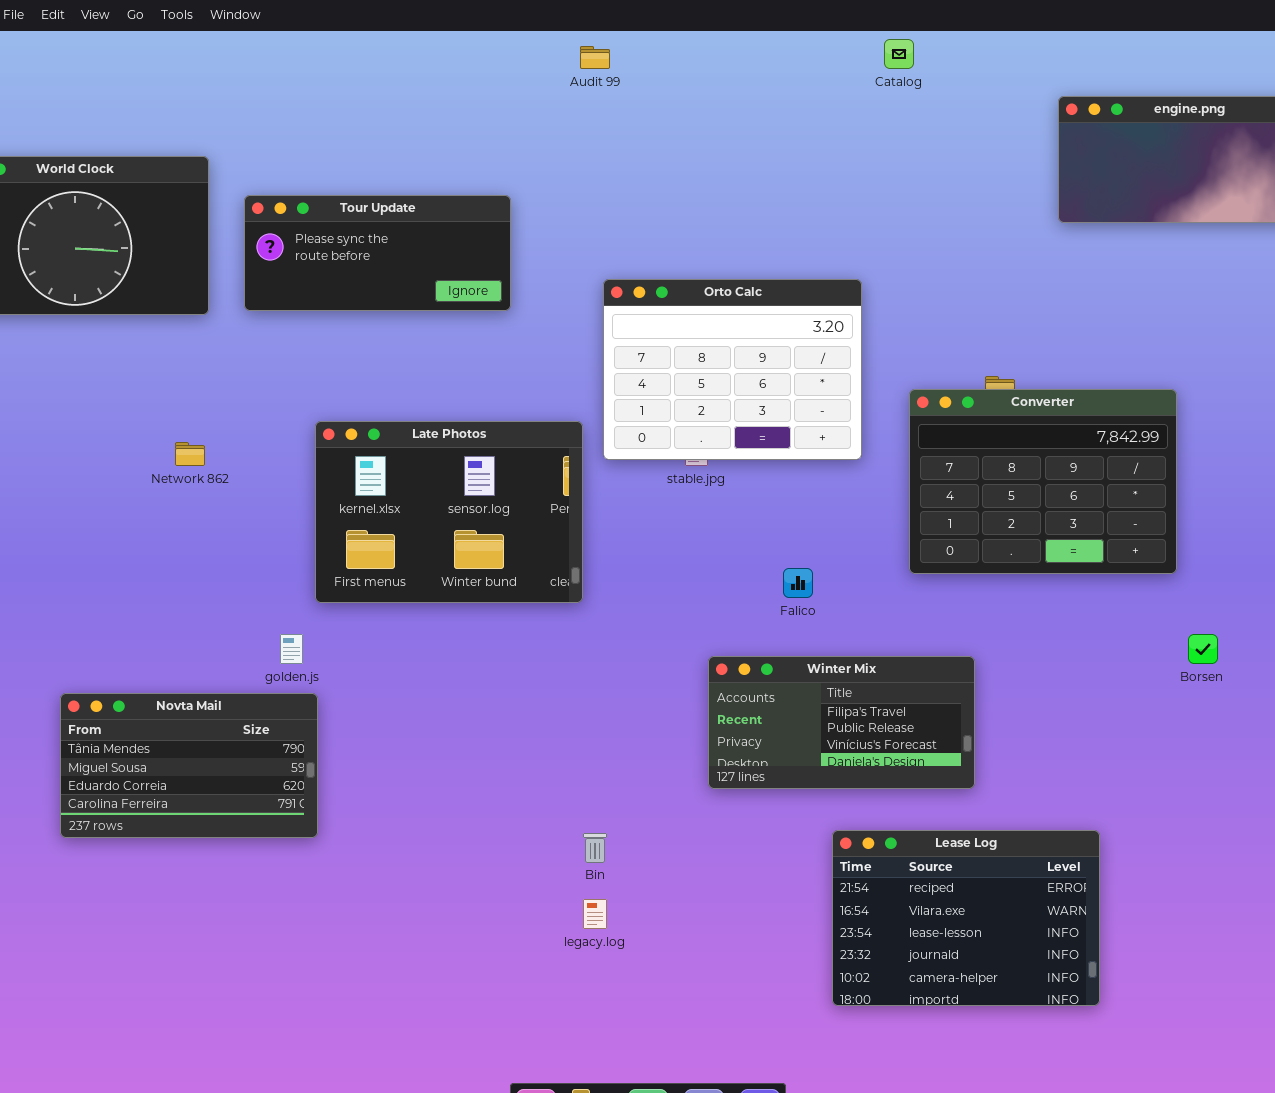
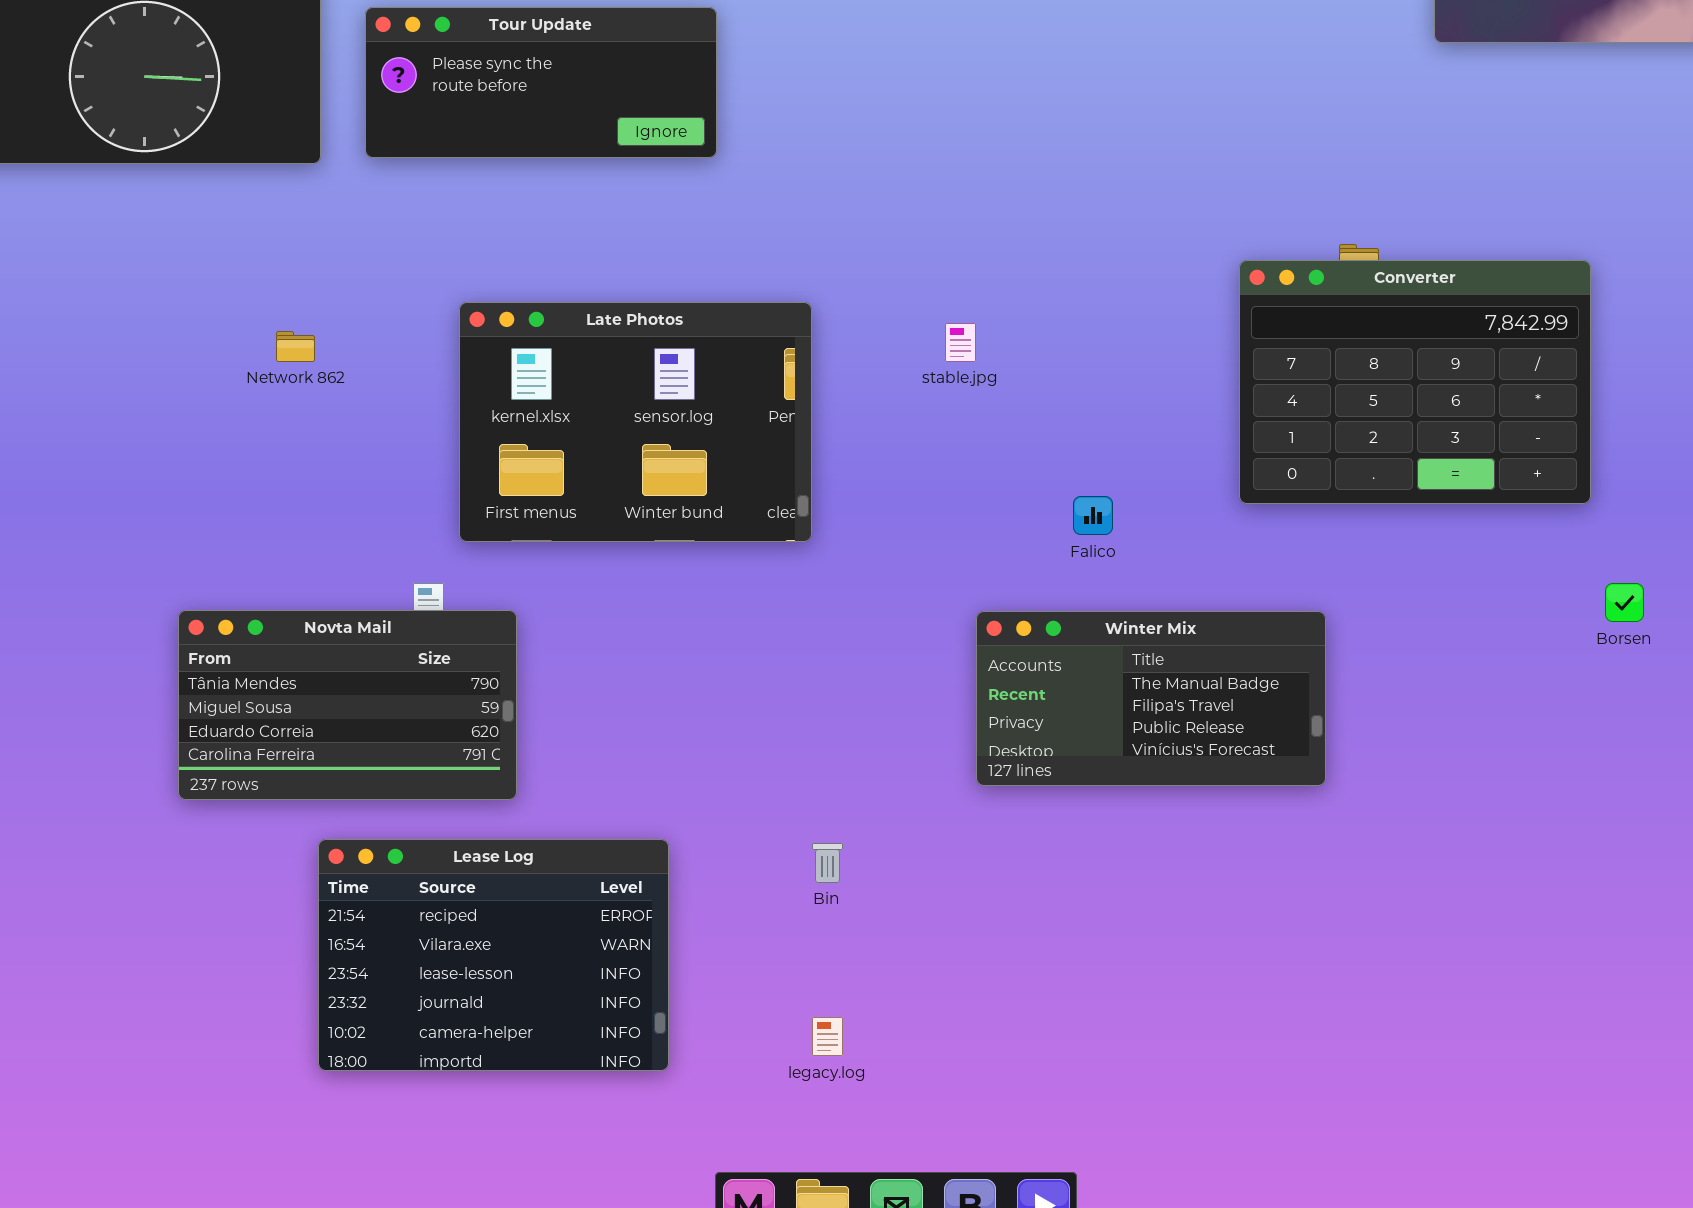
Orto Calc: [603,279,862,460] -> none, closed
Winter Mix: [708,656,975,789] -> [976,611,1326,786], scrolled up 1 row
Novta Mail: [60,693,318,838] -> [178,610,517,800], moved
Lease Log: [832,830,1100,1006] -> [318,839,669,1071], moved
legacy.log: [583,899,607,929] -> [812,1017,843,1056], moved

